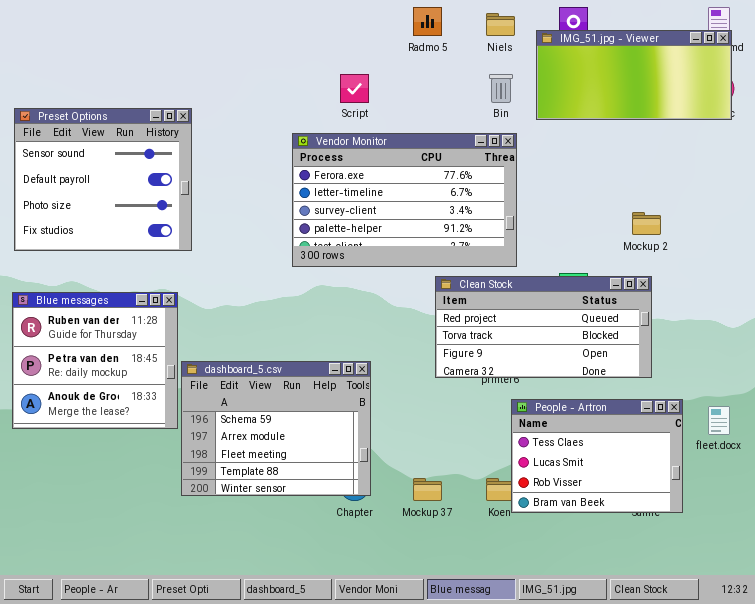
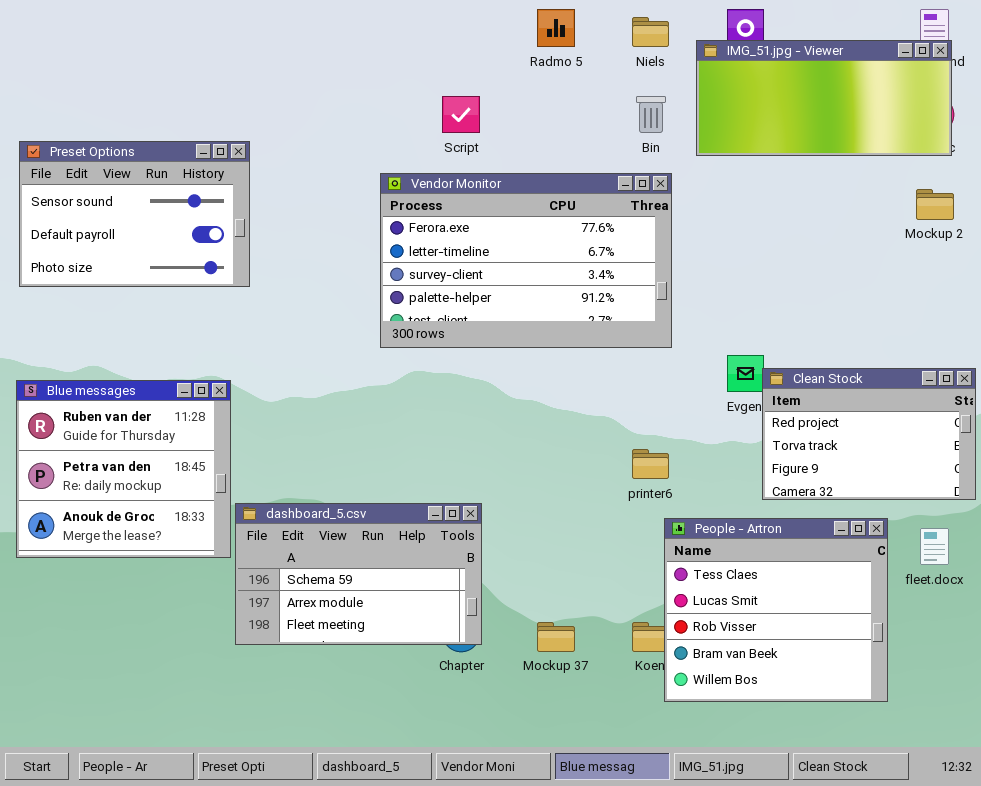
Preset Options: [14,108,192,251] -> [19,141,250,287], resized
Mockup 2: [632,212,661,235] -> [916,189,954,220], moved
Clean Stock: [435,276,652,378] -> [762,368,976,500], moved, resized
dashboard_5.csv: [181,361,371,496] -> [235,503,482,645], resized
People - Artron: [511,399,683,513] -> [664,518,888,702], resized

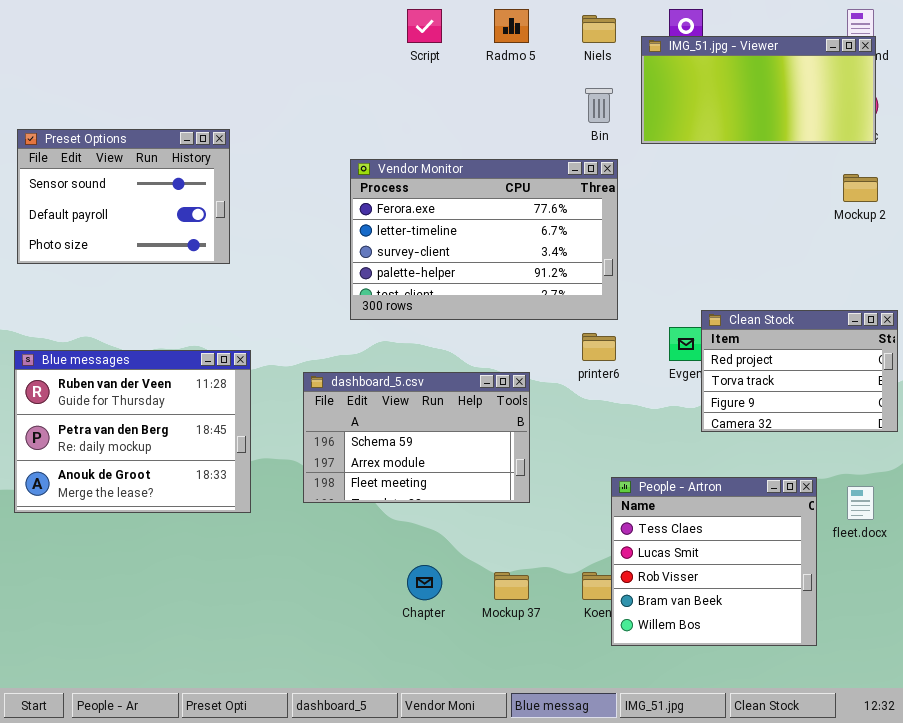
Script: [442,96,480,133] -> [407,9,442,43], moved
Clean Stock: [762,368,976,500] -> [701,310,898,432], moved
Blue messages: [16,380,231,558] -> [14,350,251,513], resized
printer6: [632,449,669,479] -> [582,333,616,361], moved
dashboard_5.csv: [235,503,482,645] -> [303,372,530,503], moved

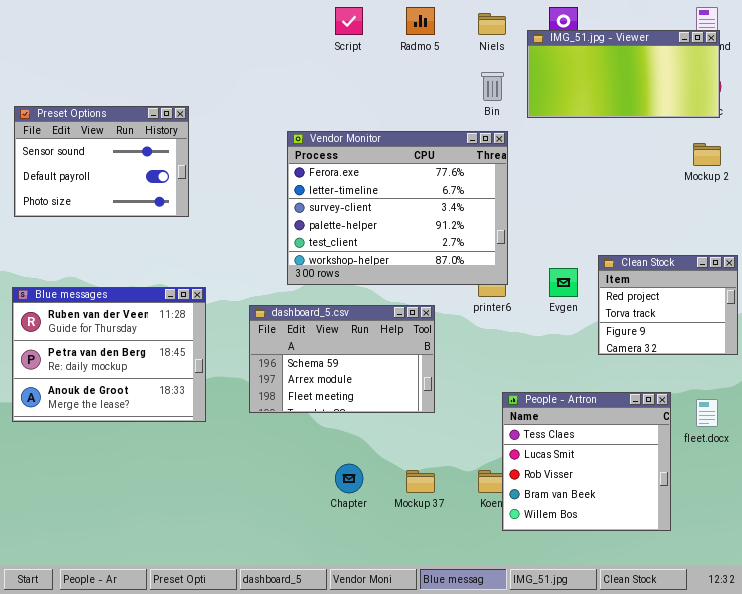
Vendor Monitor: [350,159,618,320] -> [287,131,508,285], resized
Clean Stock: [701,310,898,432] -> [598,255,738,355], resized

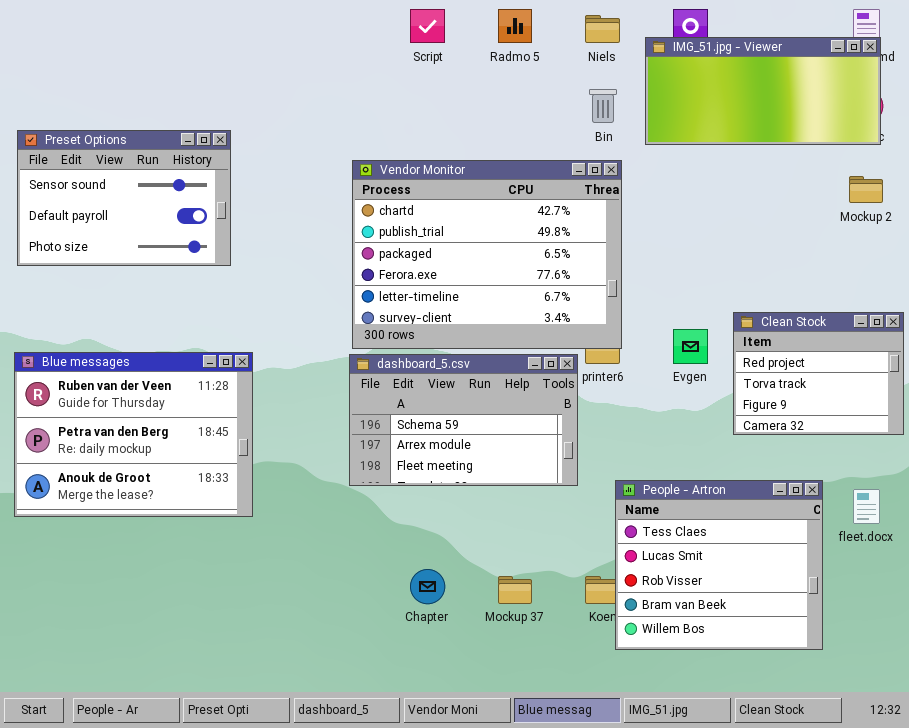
Vendor Monitor: [287,131,508,285] -> [352,160,622,349], scrolled up 3 rows
dashboard_5.csv: [249,305,435,413] -> [349,354,578,486], moved

